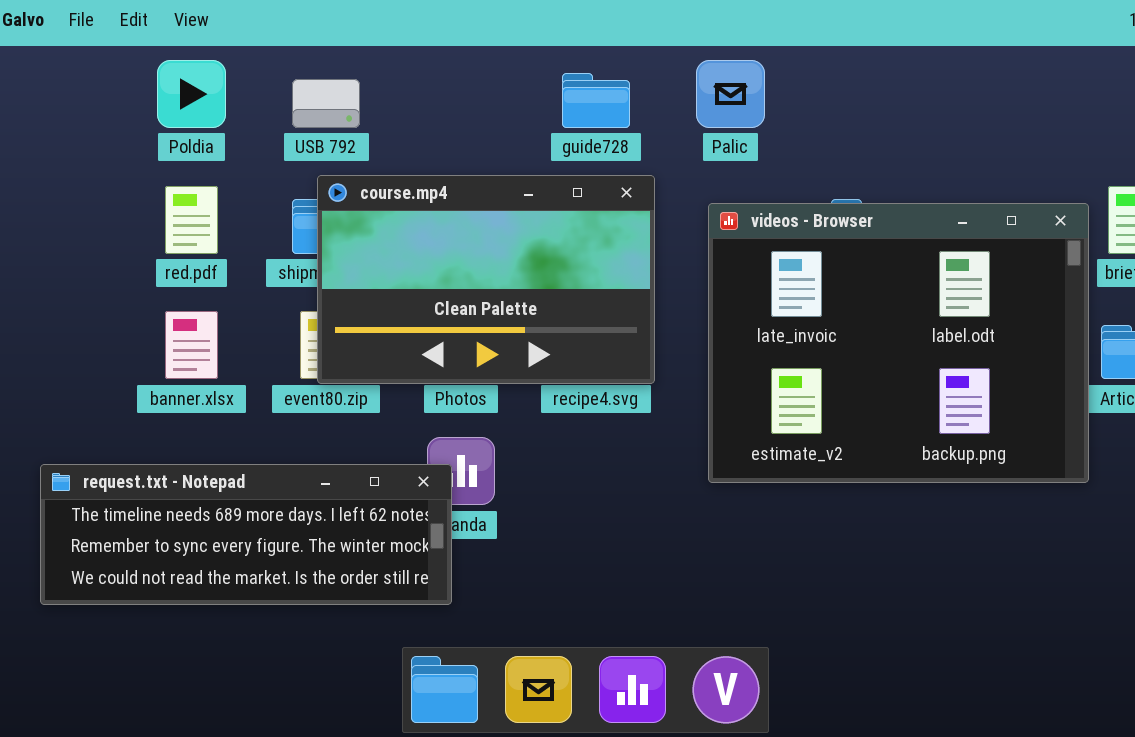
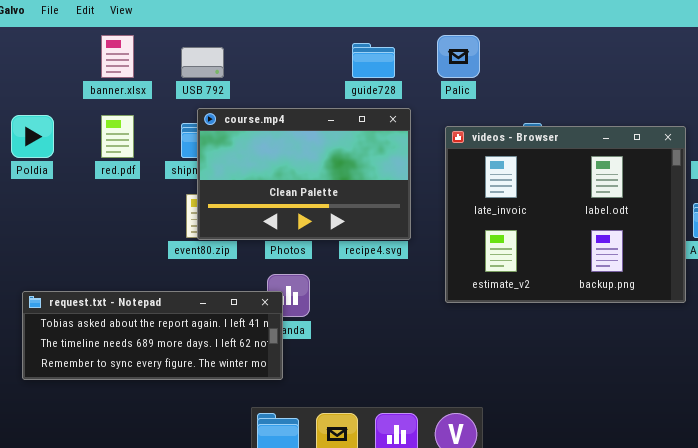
Poldia: [157,60,226,128] -> [11,115,54,158], moved
banner.xlsx: [165,311,218,379] -> [101,35,134,78], moved
request.txt - Notepad: [40,464,452,605] -> [22,291,283,380], scrolled up 1 row

